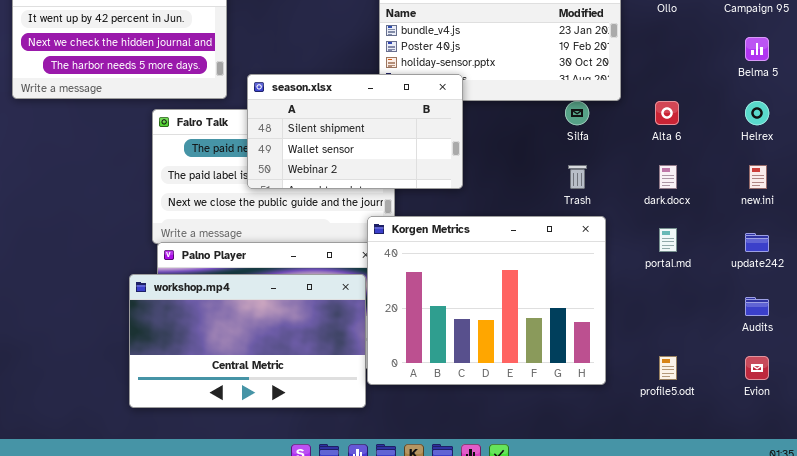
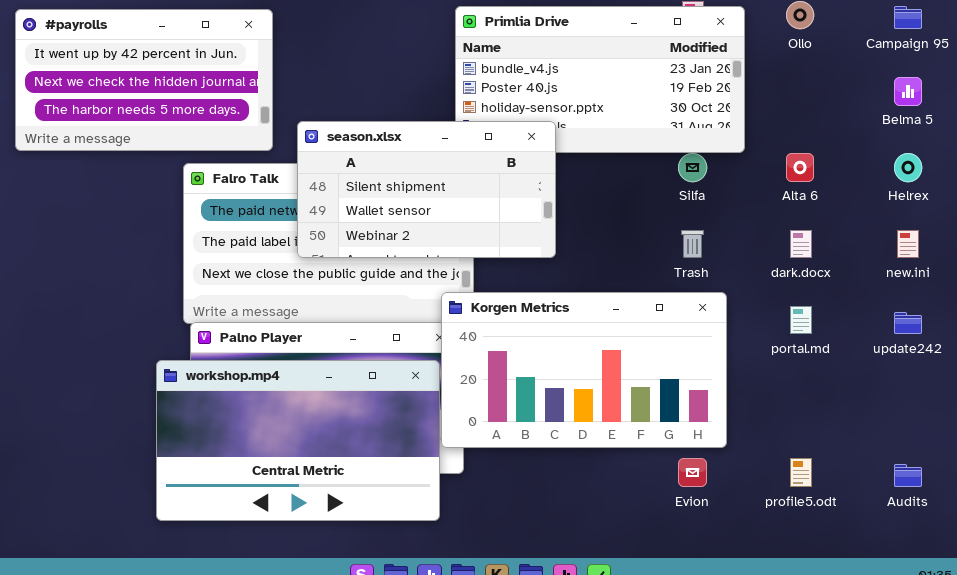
Korgen Metrics: [367,216,606,385] -> [441,292,727,448], resized
Audits: [745,297,769,316] -> [894,464,922,487], moved
Evion: [745,356,769,380] -> [678,458,707,487], moved

